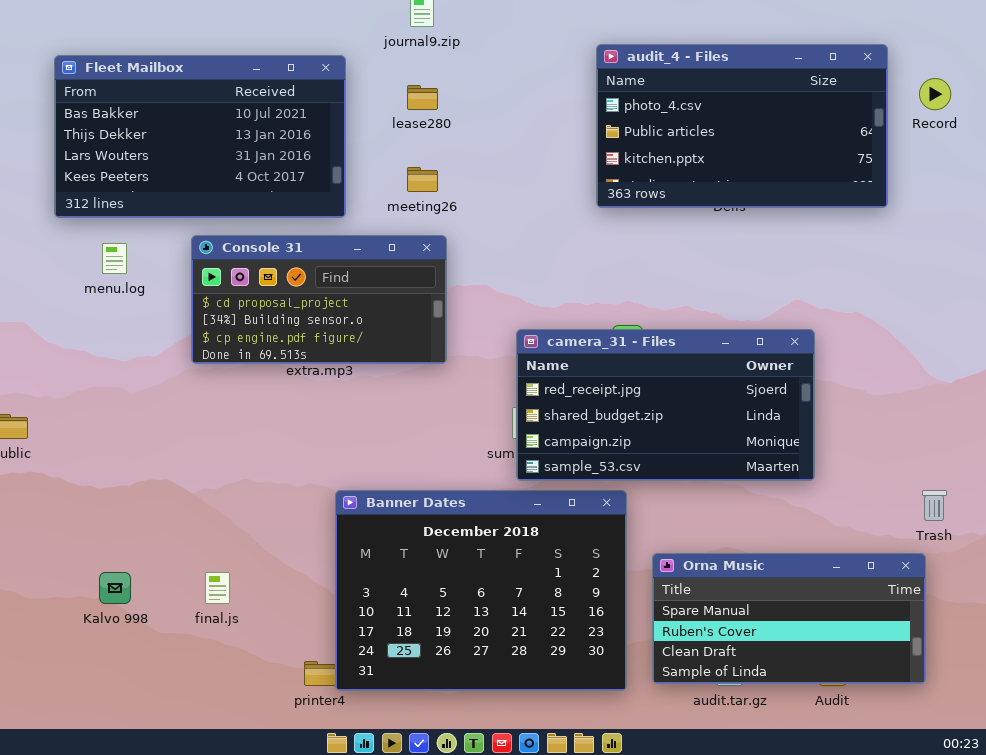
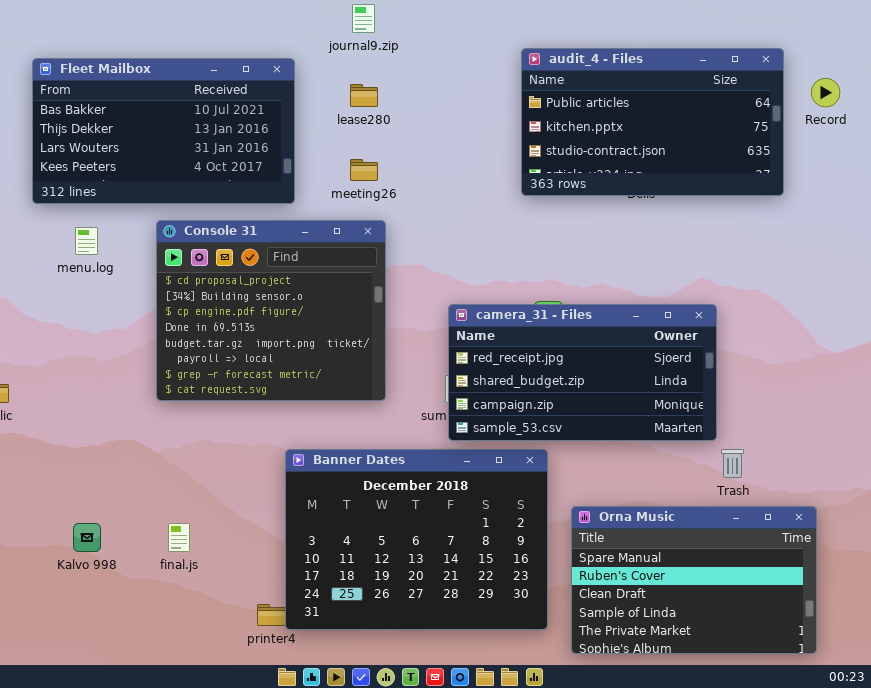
audit_4 - Files: [596,44,888,208] -> [521,48,784,196], scrolled down 1 row
Console 31: [191,235,447,364] -> [156,220,386,401], resized
Trash: [922,490,947,521] -> [721,449,744,478], moved
Orna Music: [652,553,926,684] -> [571,506,817,654], resized

